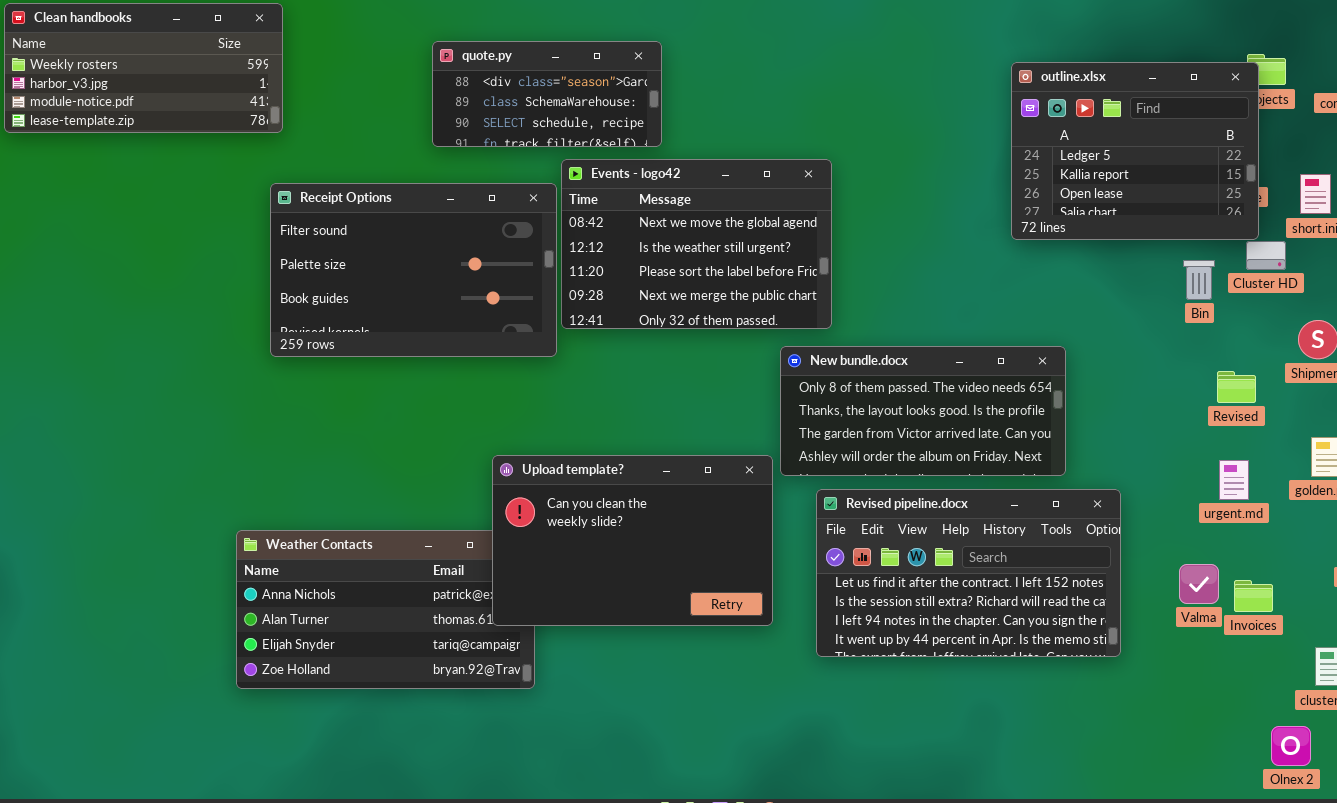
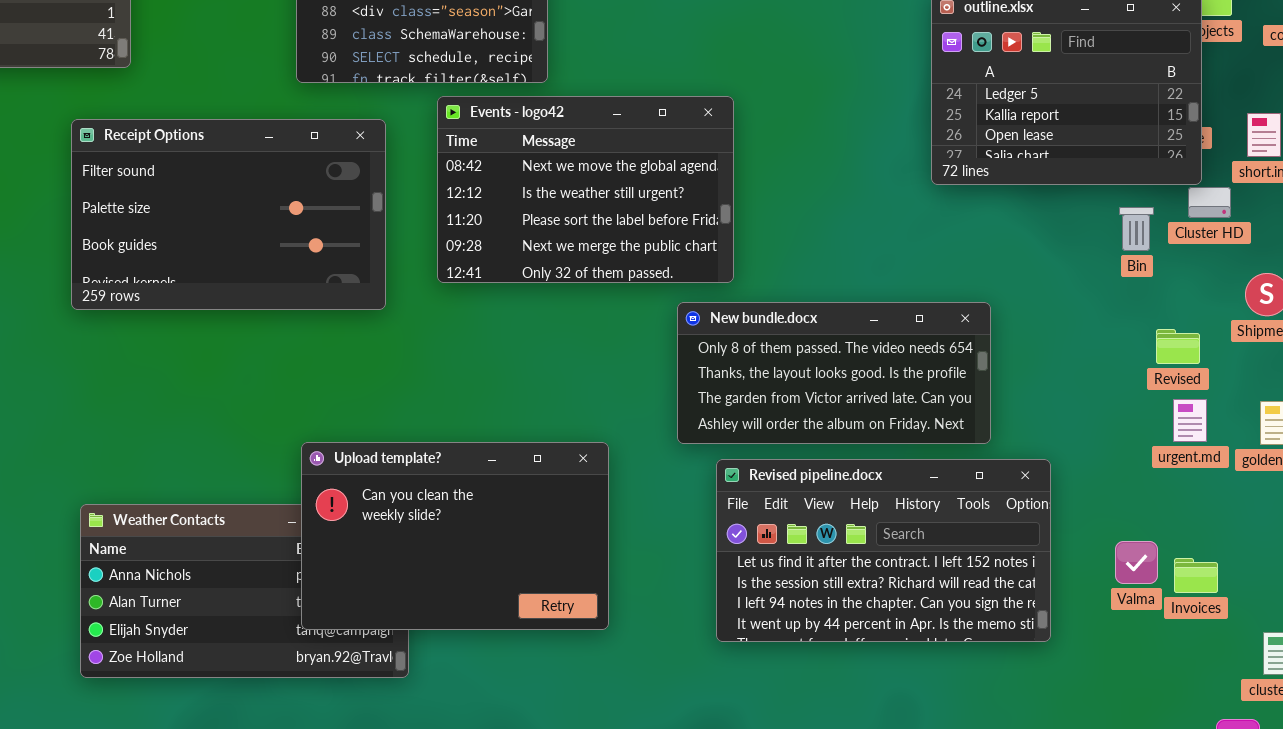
Receipt Options: [270,183,557,357] -> [71,119,386,310], moved
Upload template?: [492,455,773,626] -> [301,442,609,630], moved
urgent.md: [1219,460,1249,500] -> [1173,399,1207,442], moved

